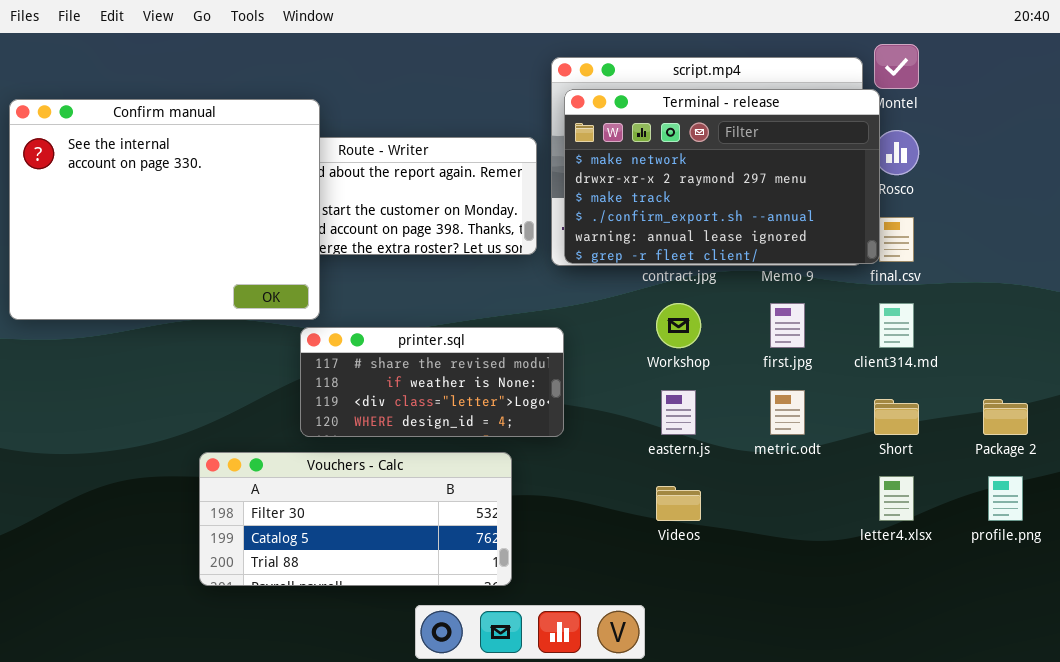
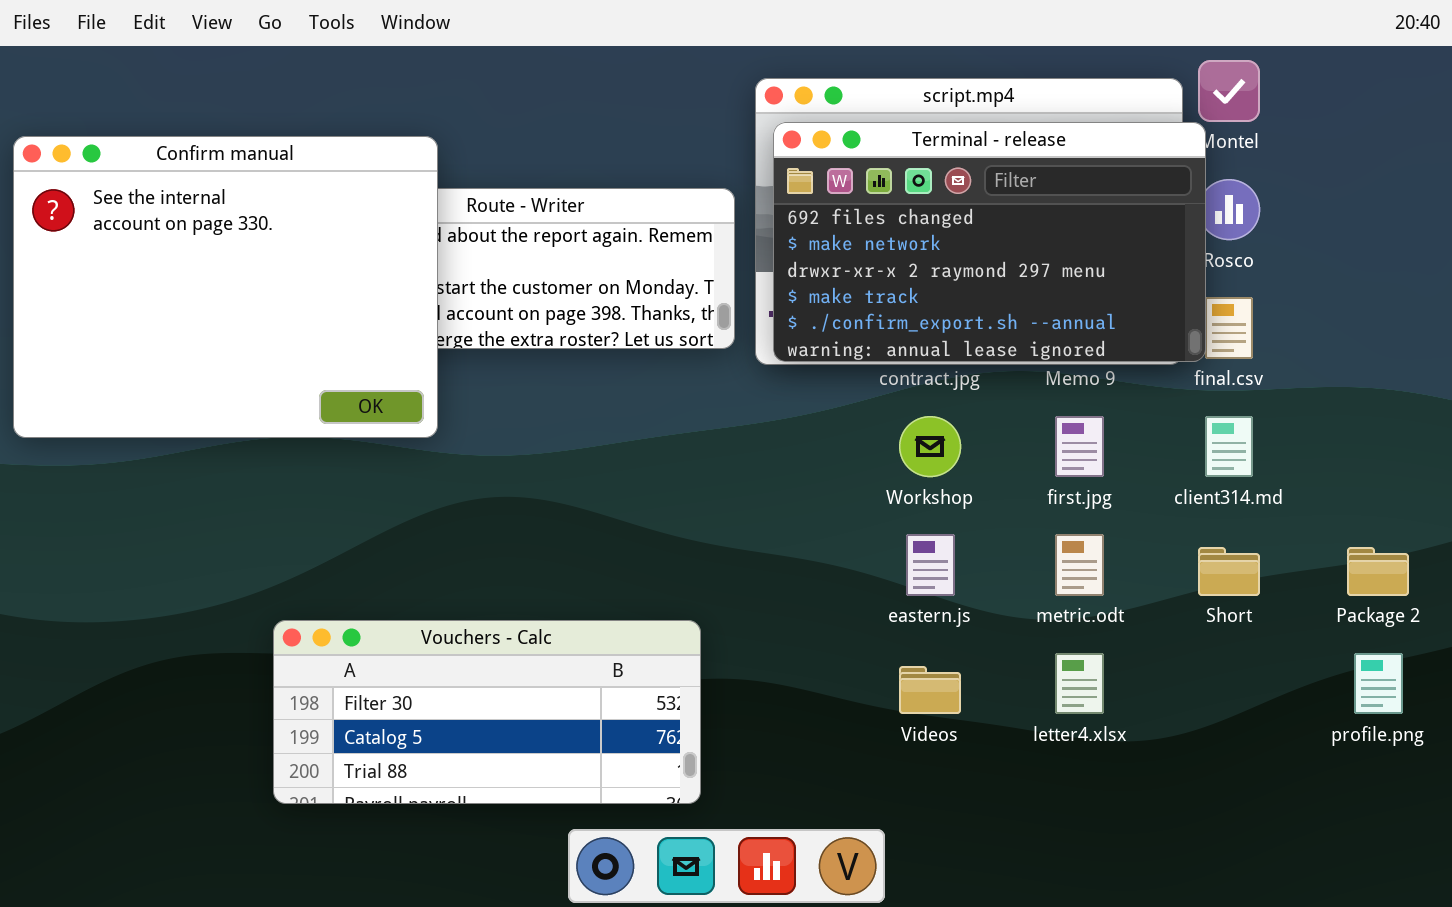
Terminal - release: [564,89,880,264] -> [773,122,1206,362], scrolled up 1 row
printer.sql: [300,327,564,437] -> none, closed
letter4.xlsx: [879,476,914,521] -> [1055,653,1104,714], moved

